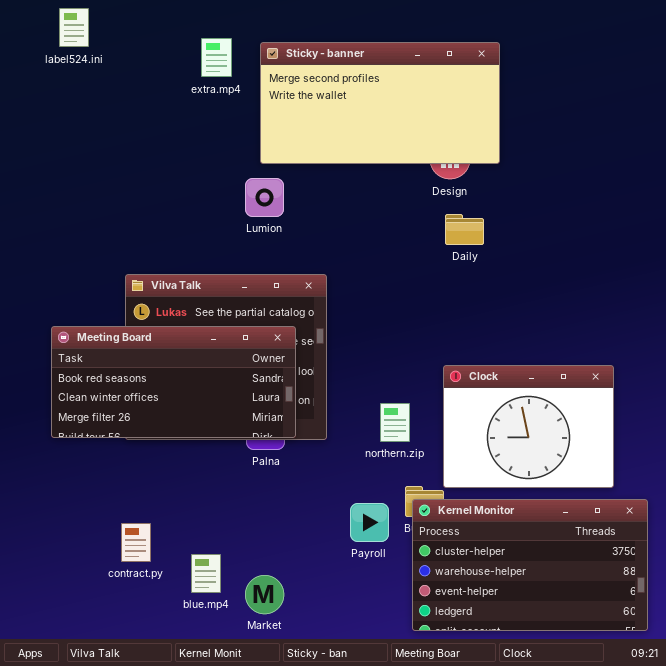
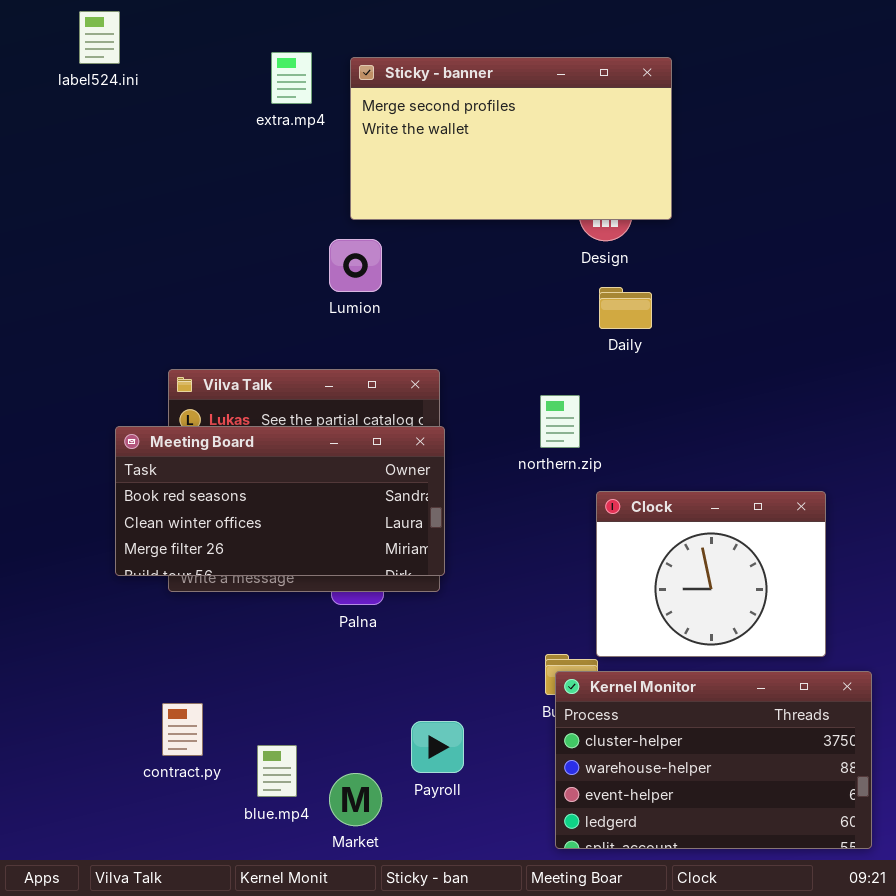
Meeting Board: [51,326,296,438] -> [115,426,445,576], moved
northern.zip: [380,403,410,442] -> [540,395,580,448], moved
Payroll: [350,503,389,542] -> [411,721,464,773], moved

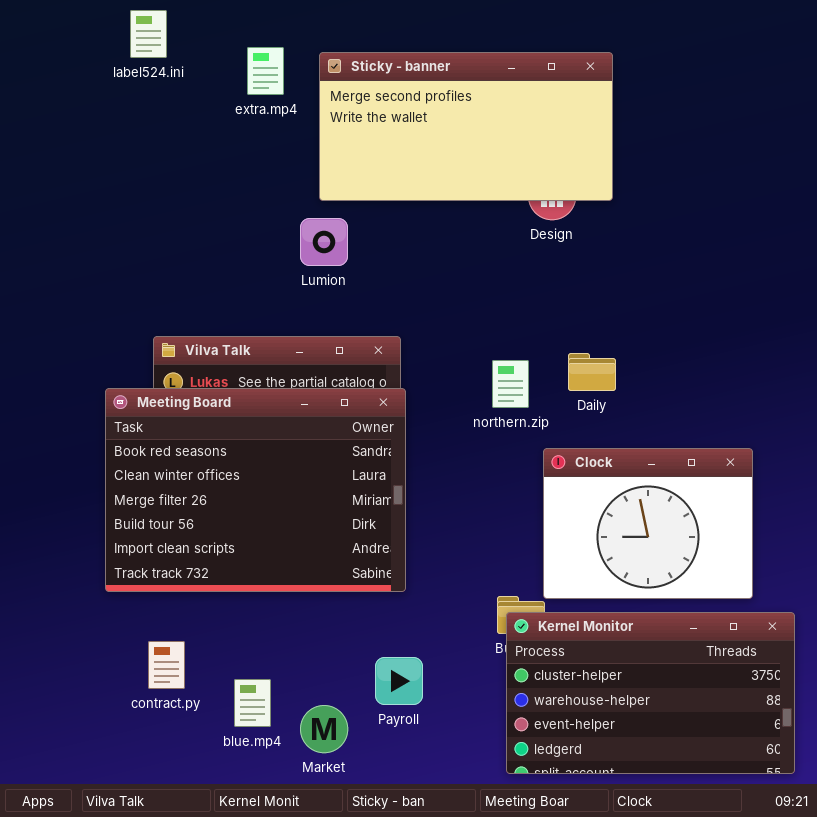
label524.ini: [79,11,120,64] -> [130,10,167,58], moved
Daily: [599,287,652,329] -> [568,353,616,391], moved
Meeting Board: [115,426,445,576] -> [105,388,406,592], resized

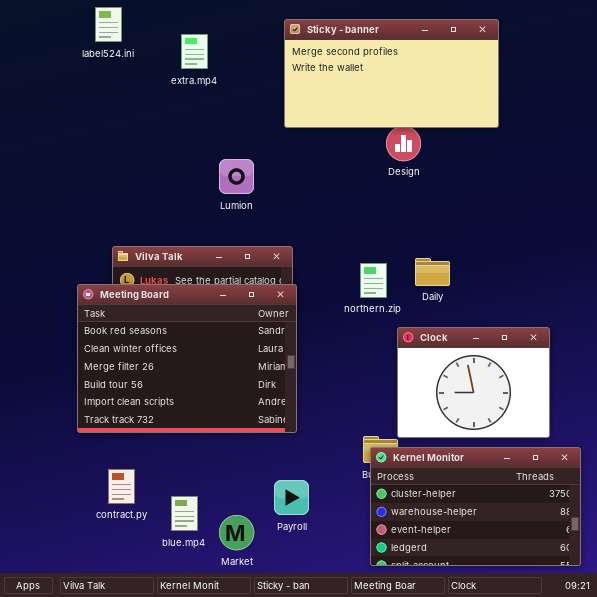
Sticky - banner: [319,52,613,201] -> [284,19,499,128], moved

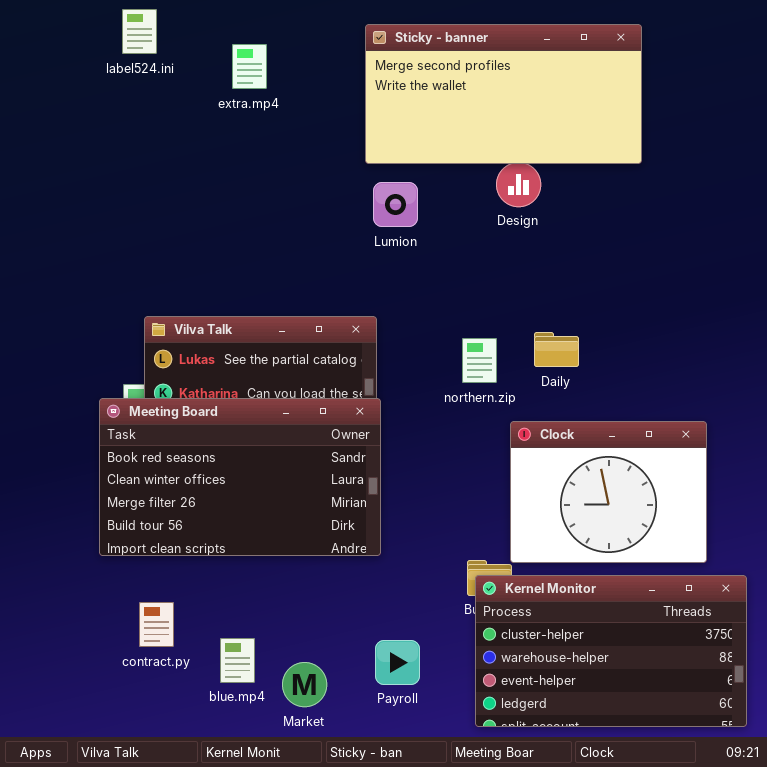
Lumion: [219,159,254,194] -> [373,182,418,227], moved
Meeting Board: [77,284,297,433] -> [99,398,381,556], resized
Payroll: [274,480,309,515] -> [375,640,420,685], moved

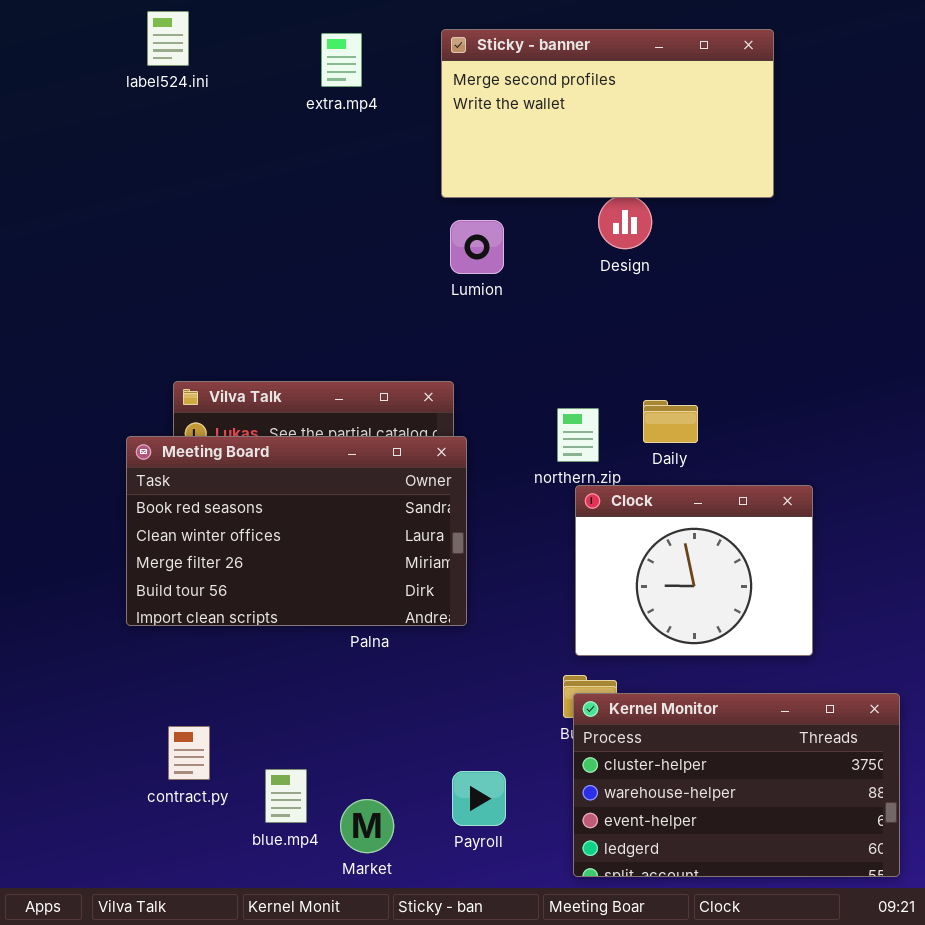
extra.mp4: [232,44,267,89] -> [321,33,362,87], moved
Meeting Board: [99,398,381,556] -> [126,436,467,626], moved
Clock: [510,421,707,563] -> [575,485,813,656], moved

